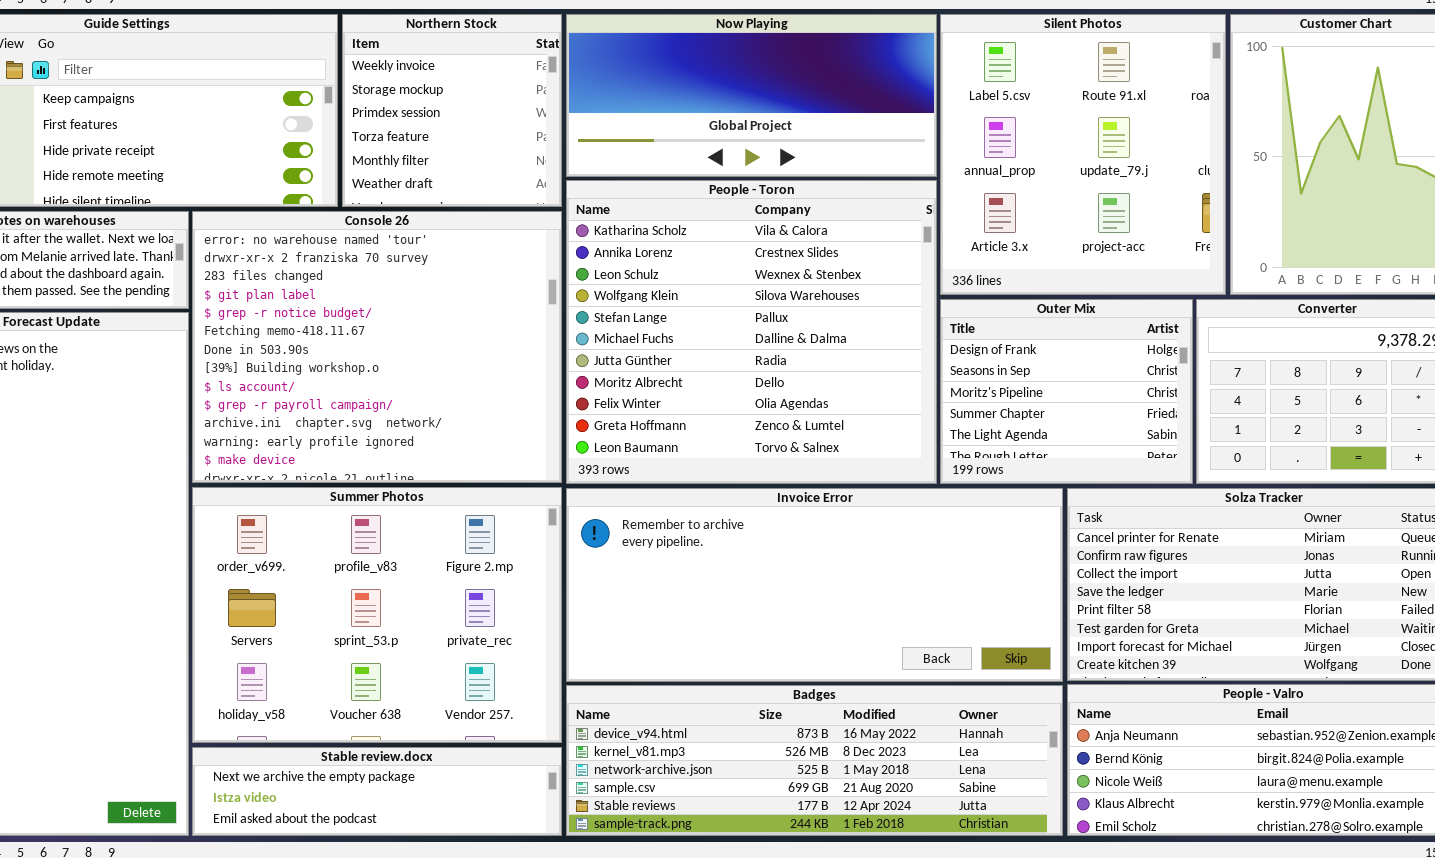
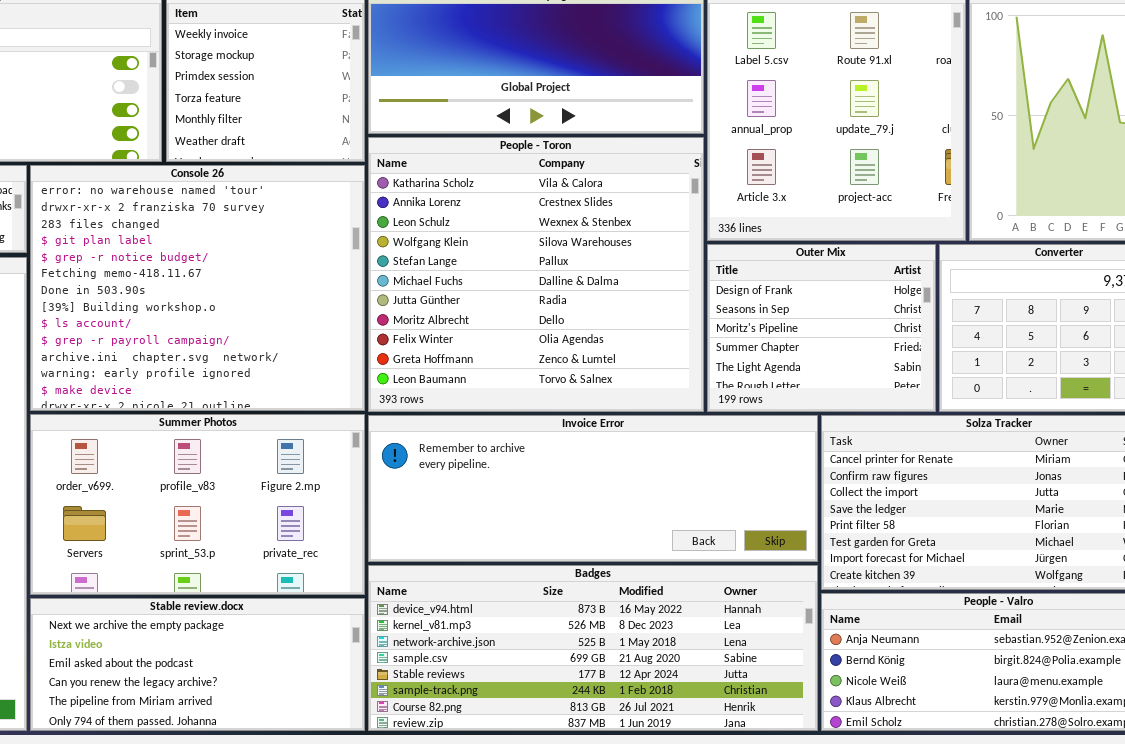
Summer Photos: [192,487,562,743] -> [30,414,365,595], resized
Invoice Error: [566,488,1063,682] -> [368,415,818,562], resized
Badges: [566,685,1063,836] -> [368,565,818,731], resized
Stable review.docx: [192,747,562,836] -> [30,598,365,731], resized

